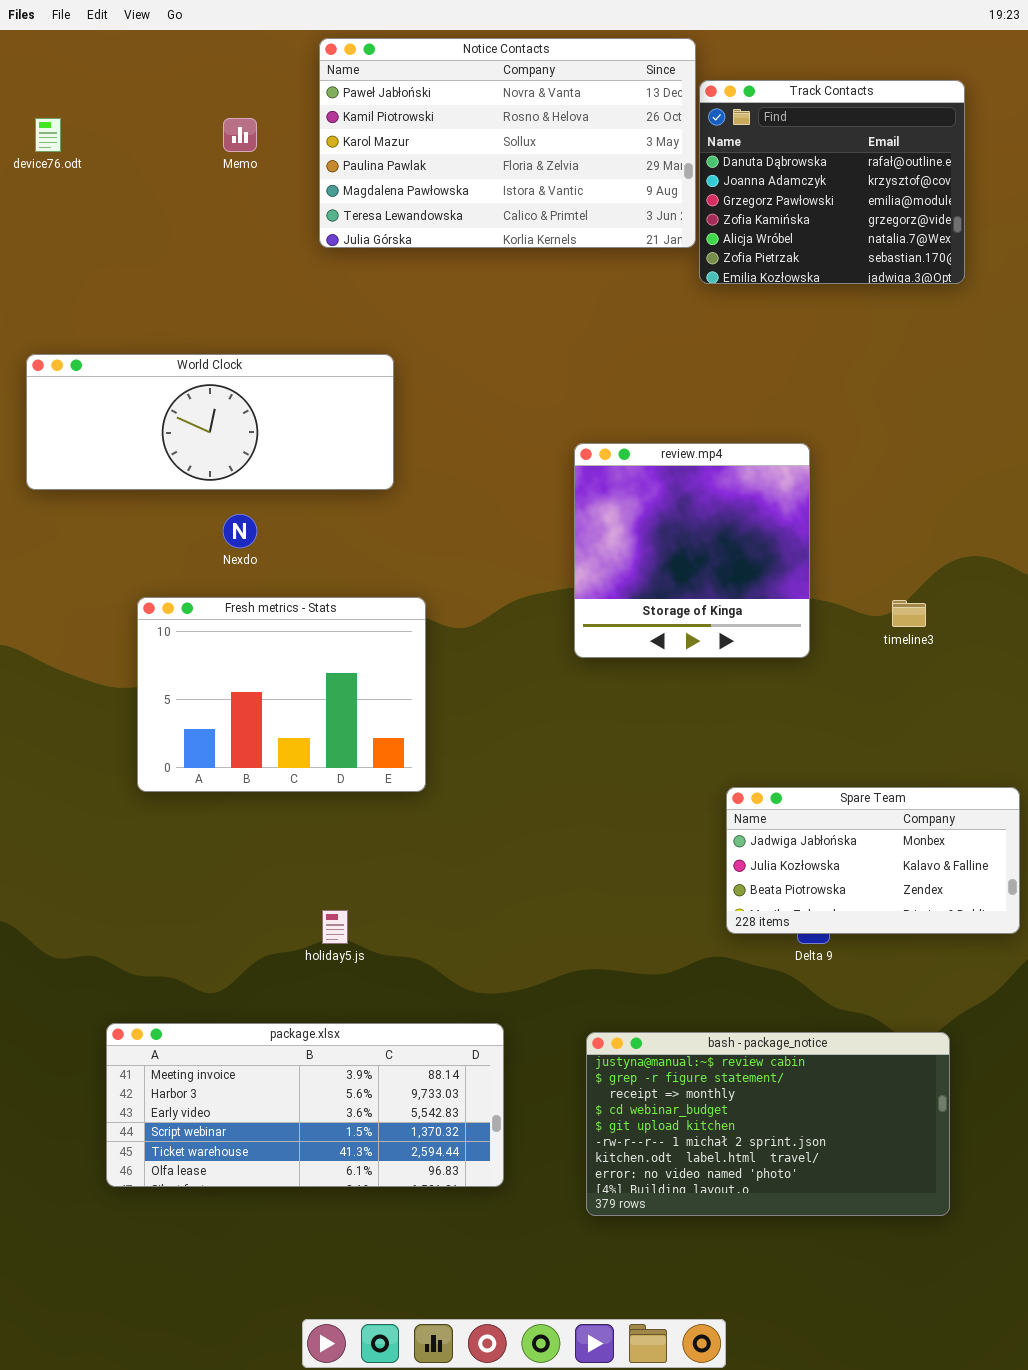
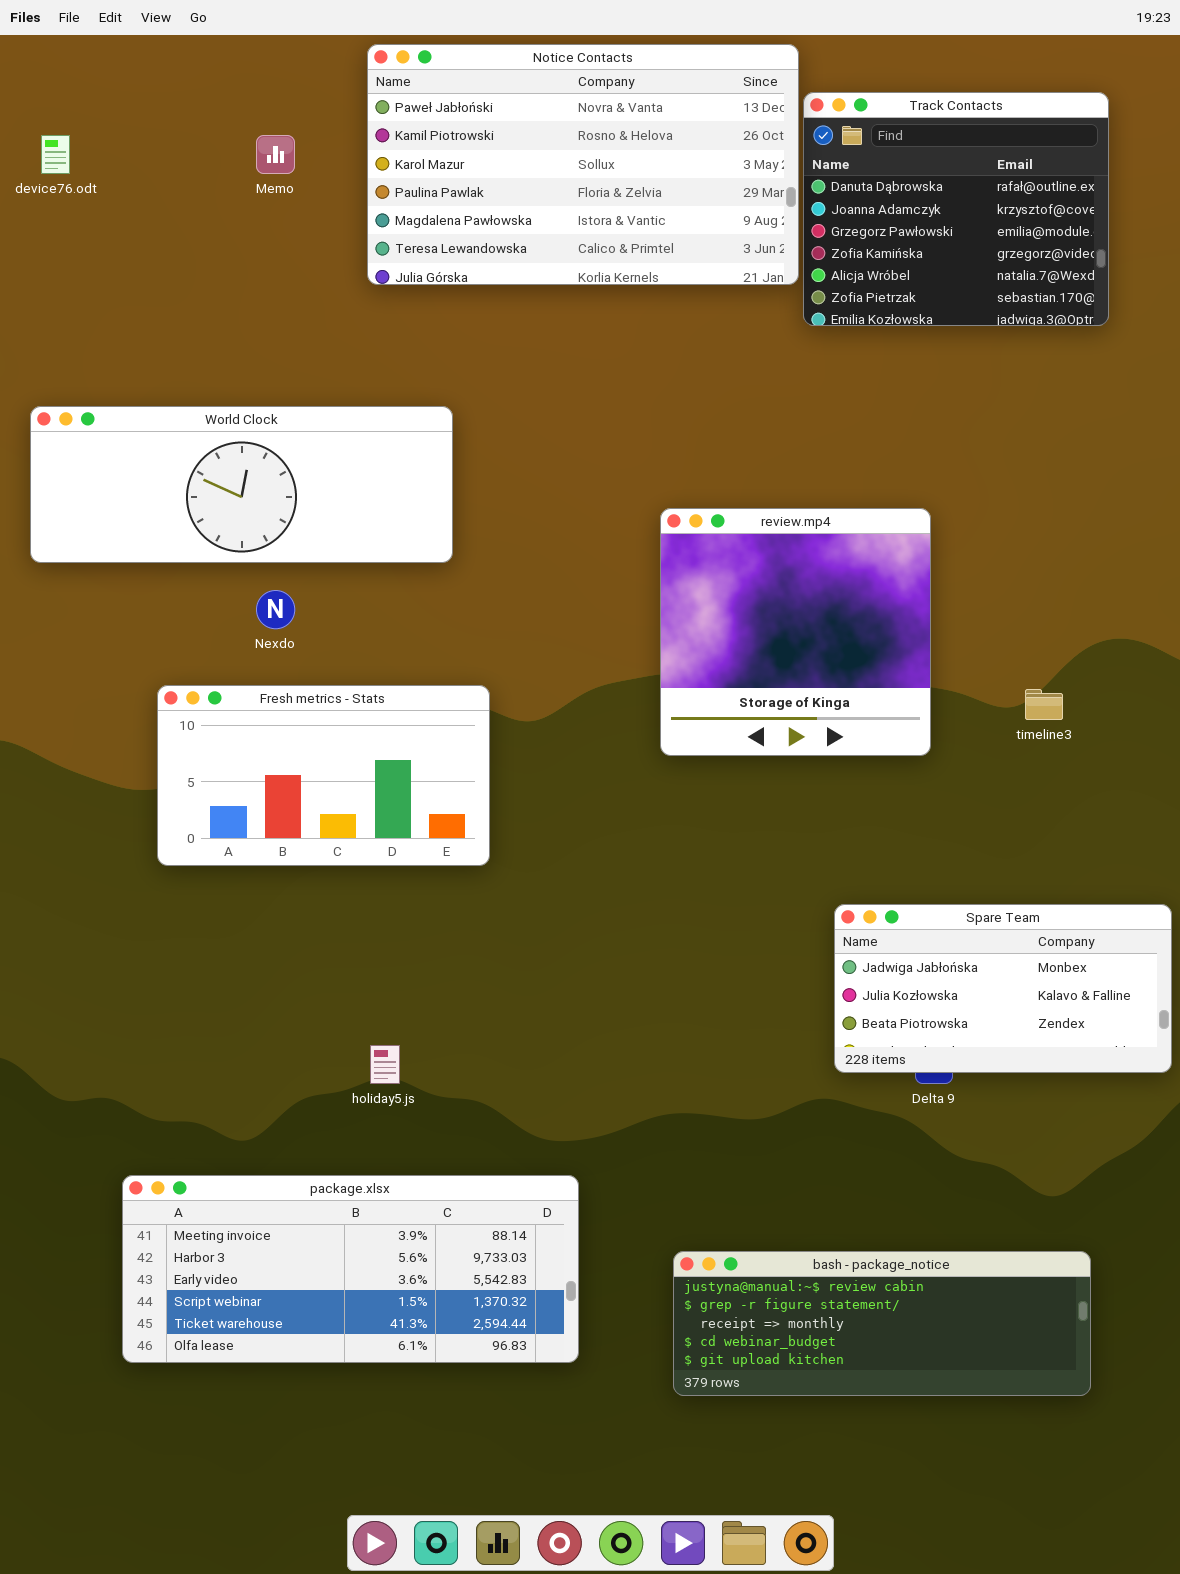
Fresh metrics - Stats: [137,597,426,792] -> [157,685,490,866], resized
bash - package_notice: [586,1032,950,1216] -> [673,1251,1091,1396], resized

